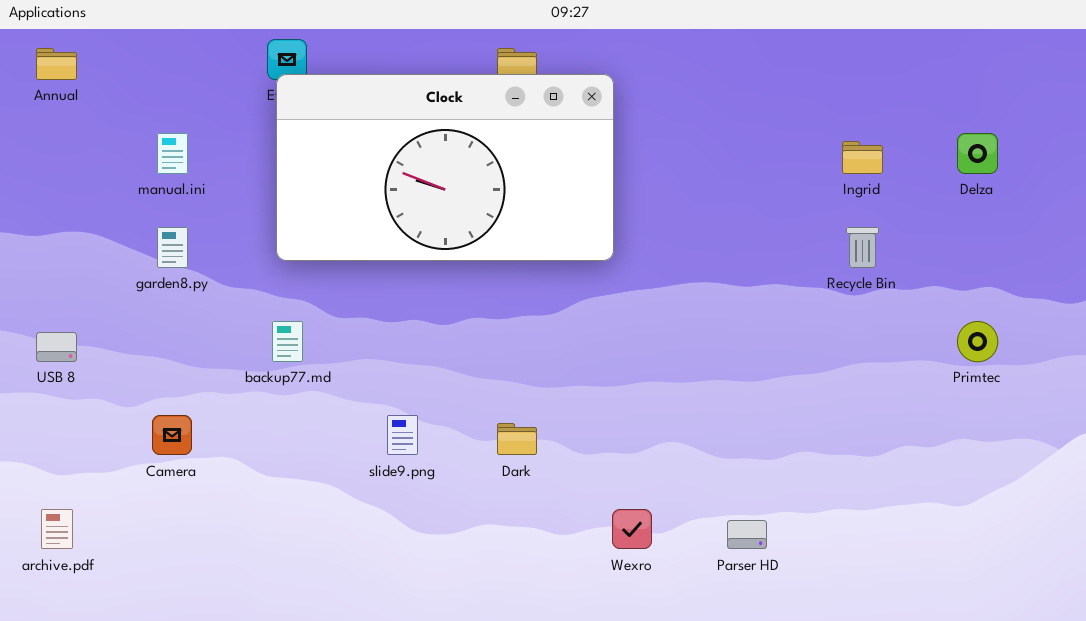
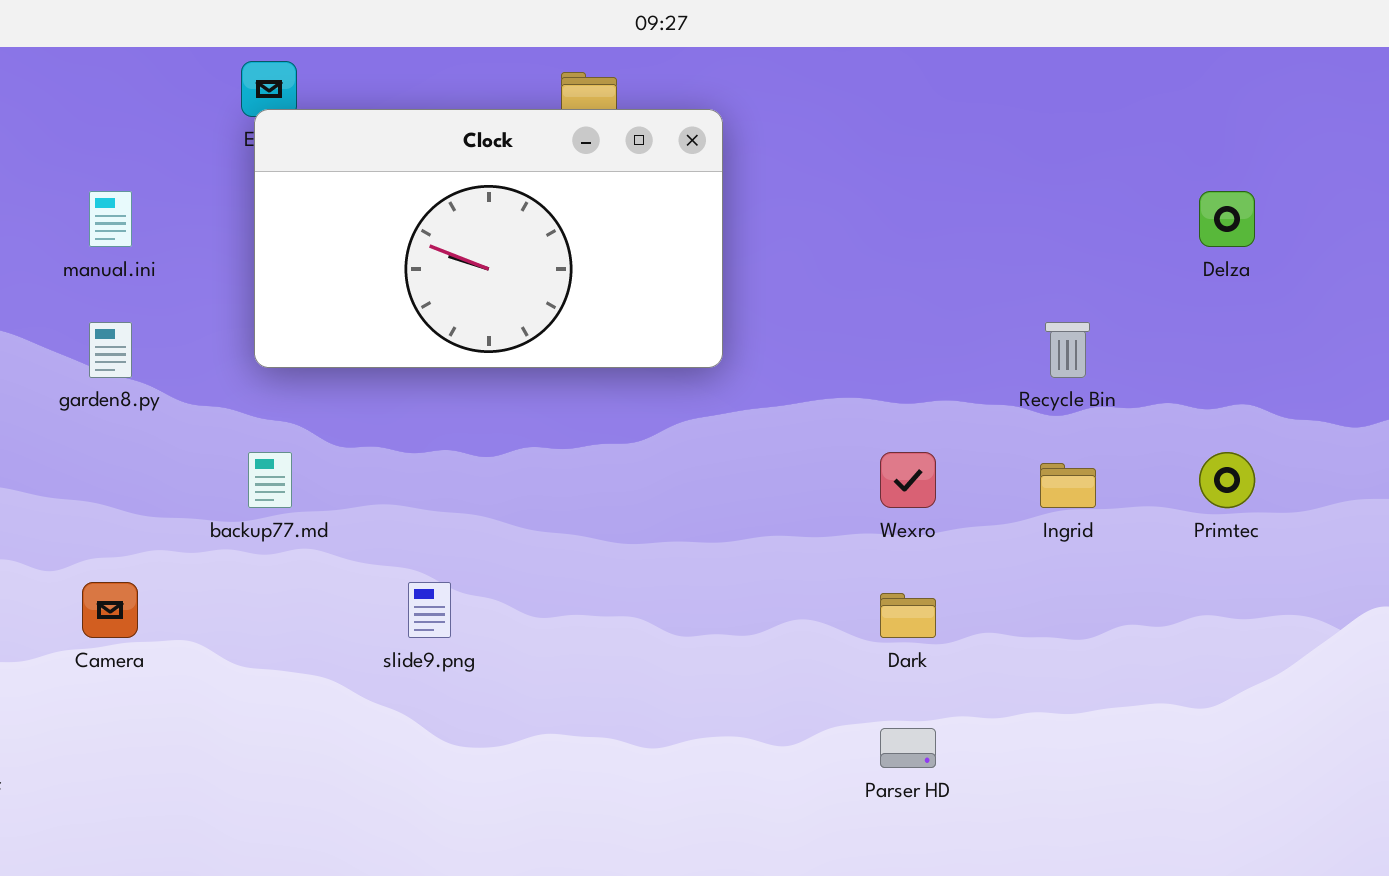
Ingrid: [842,141,883,174] -> [1040,463,1096,508], moved
Dark: [497,423,537,455] -> [880,593,936,638], moved
Wexro: [612,509,652,549] -> [880,452,936,508], moved

